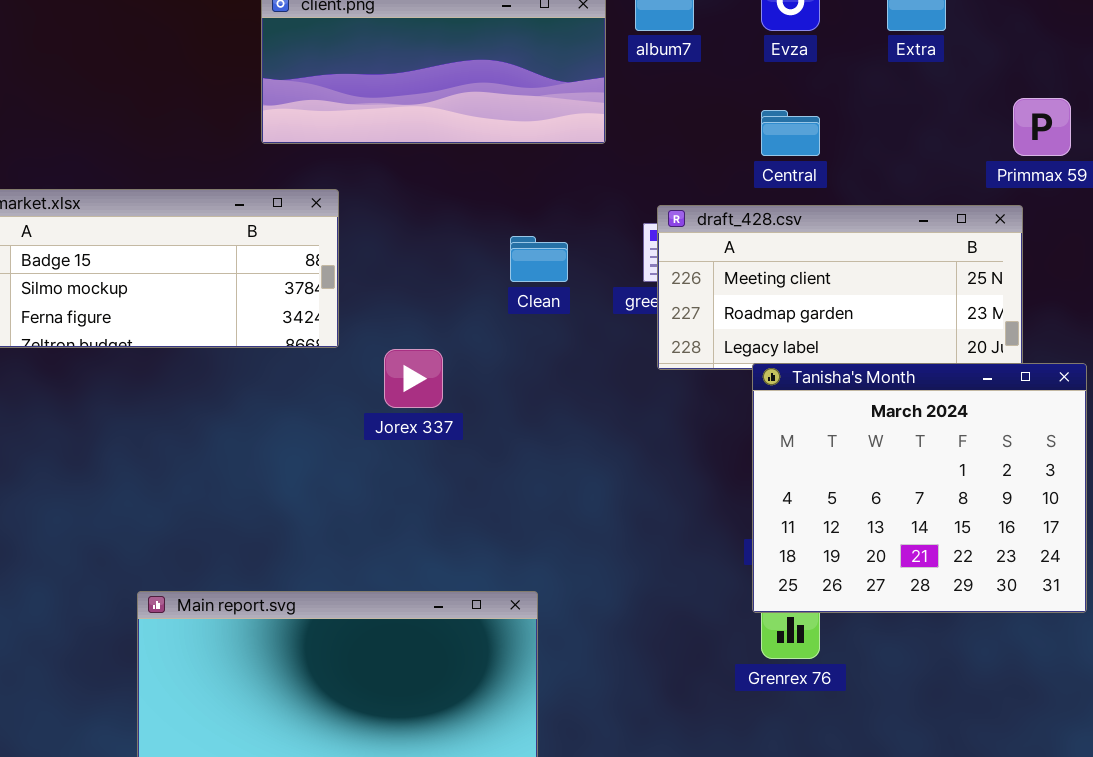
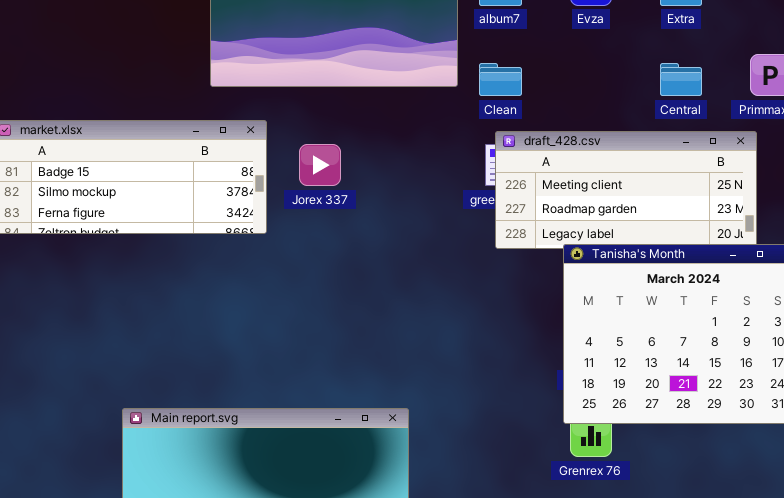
Central: [761,110,820,156] -> [660,63,702,96], moved
Clean: [510,236,568,282] -> [479,63,522,96], moved
Jorex 337: [384,349,443,408] -> [299,144,341,186], moved

